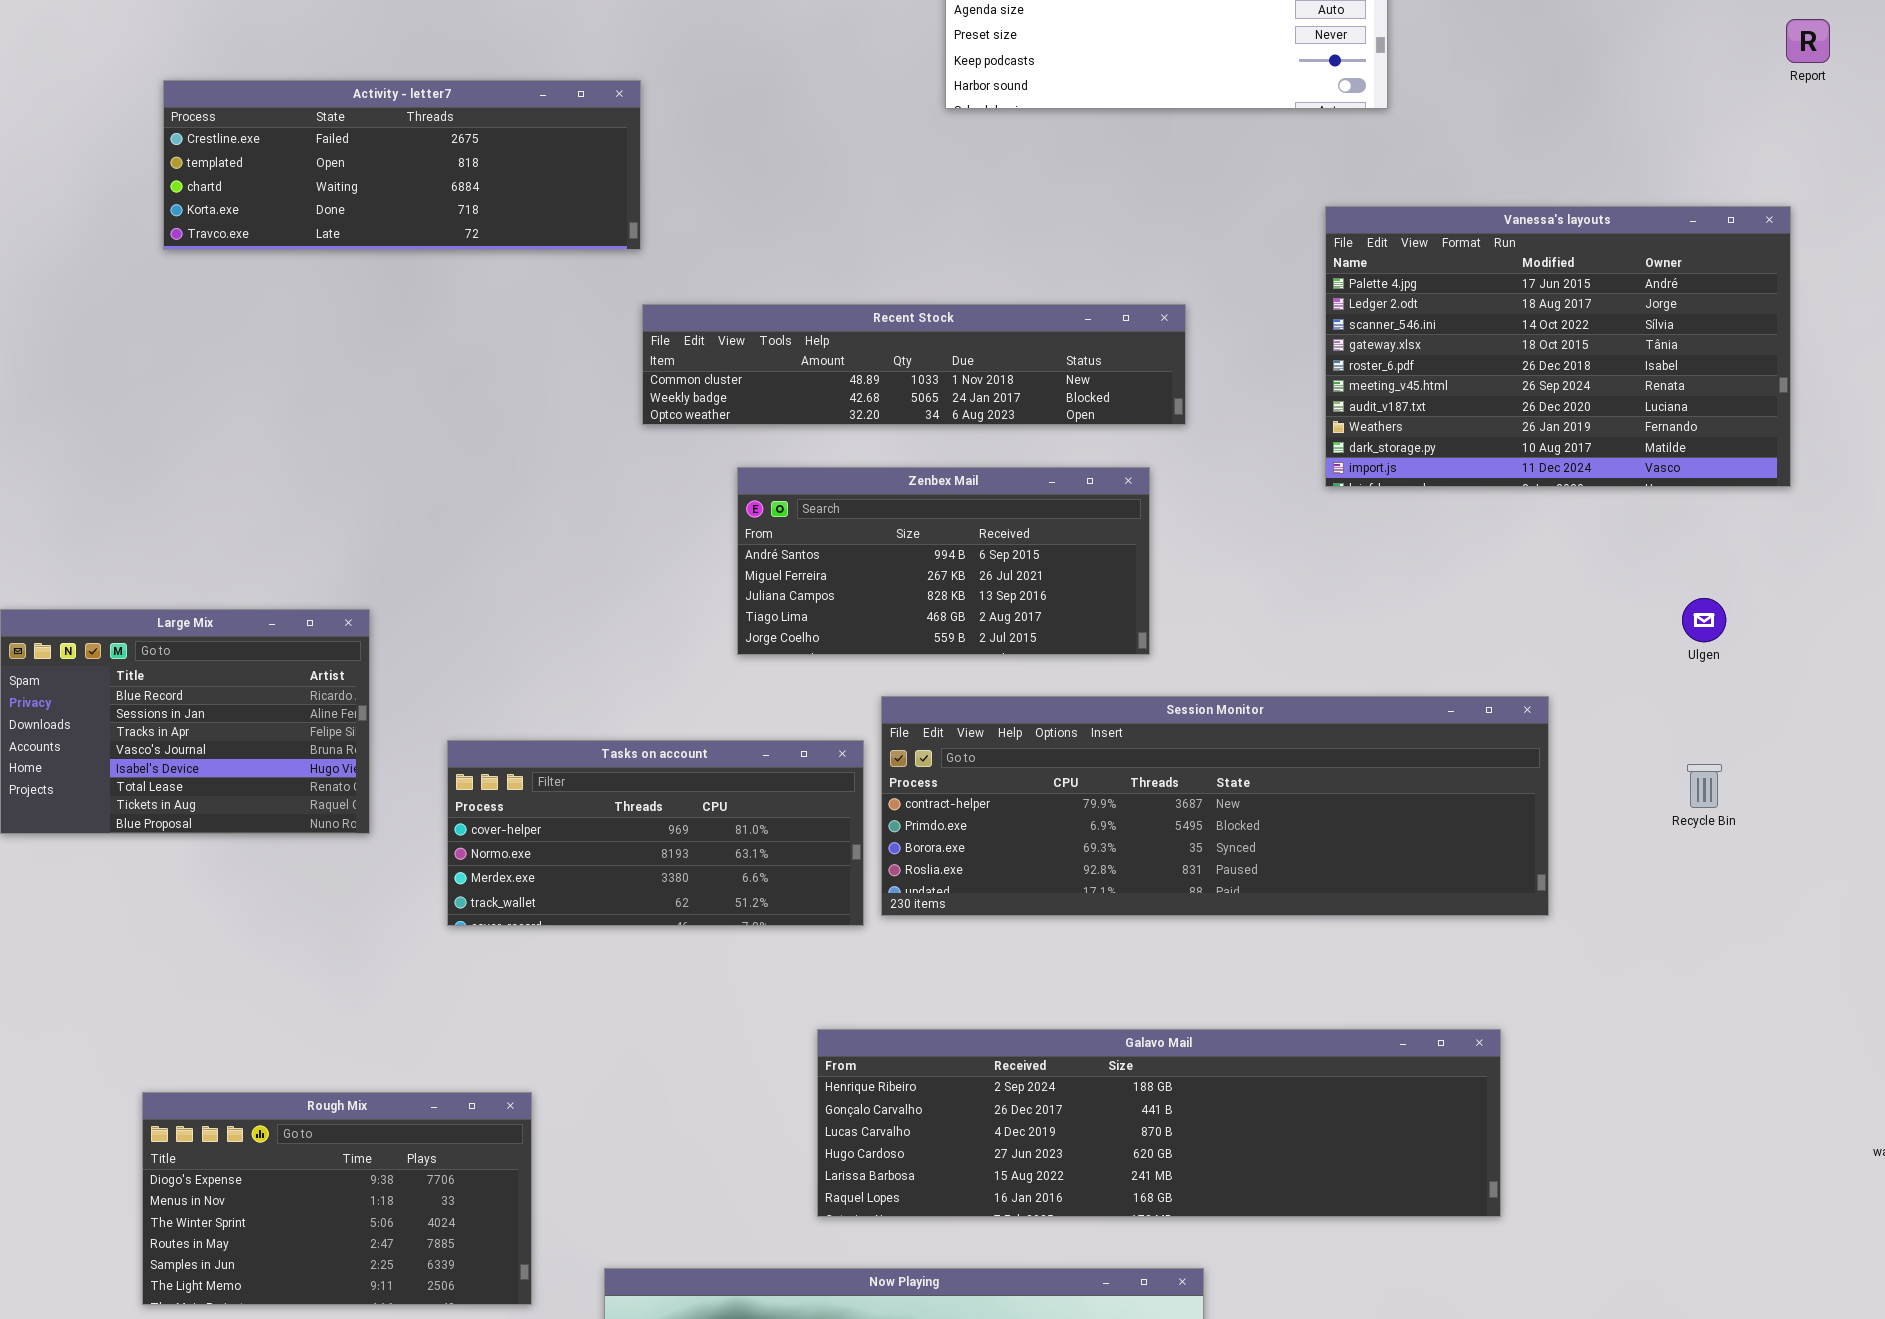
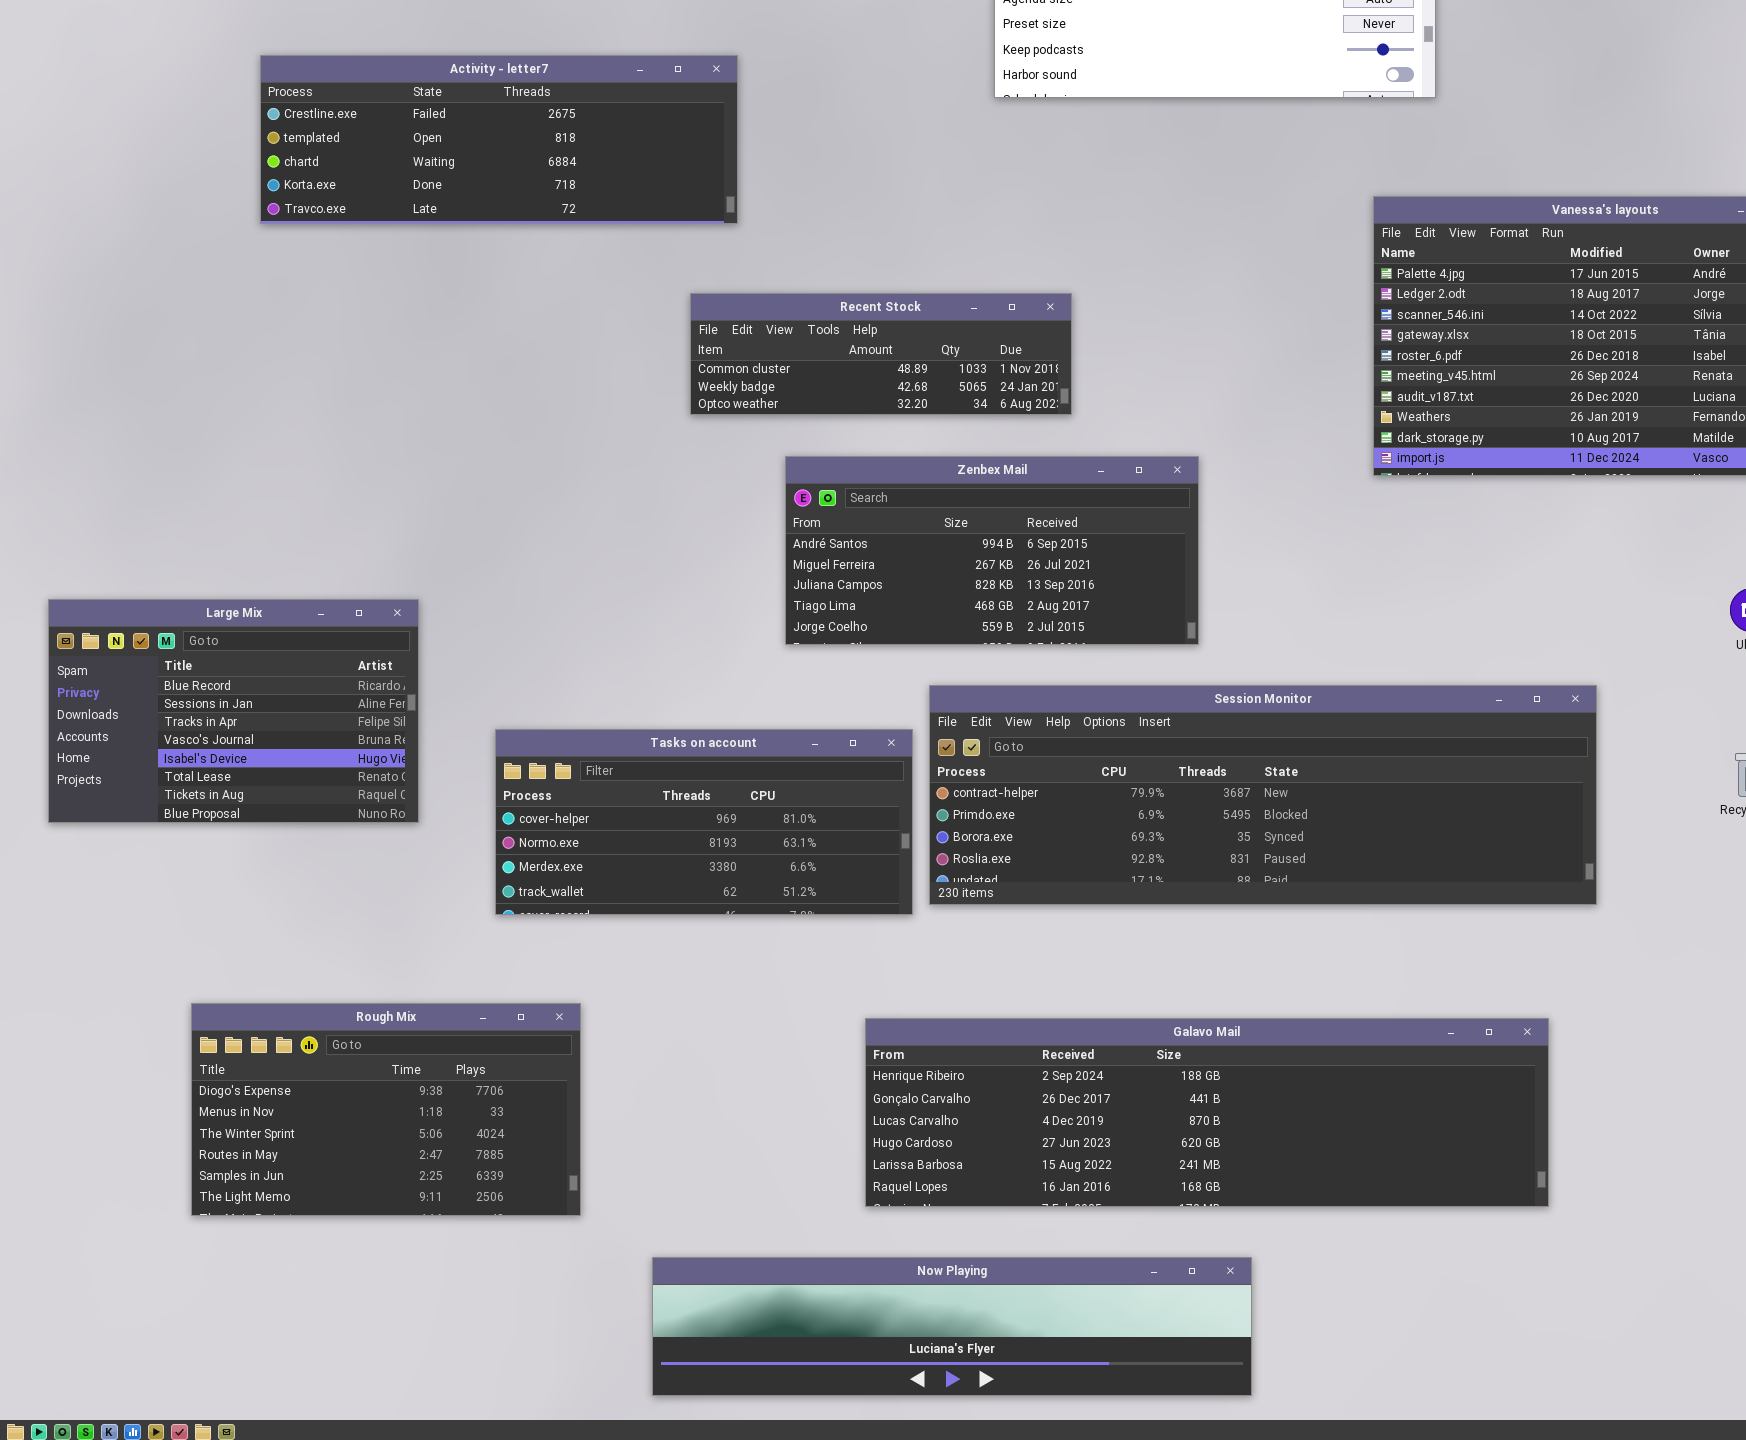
Activity - letter7: [163,80,641,250] -> [260,55,738,224], moved
Recent Stock: [642,304,1186,425] -> [690,293,1072,415], resized
Rough Mix: [142,1092,532,1305] -> [191,1003,581,1216], moved

